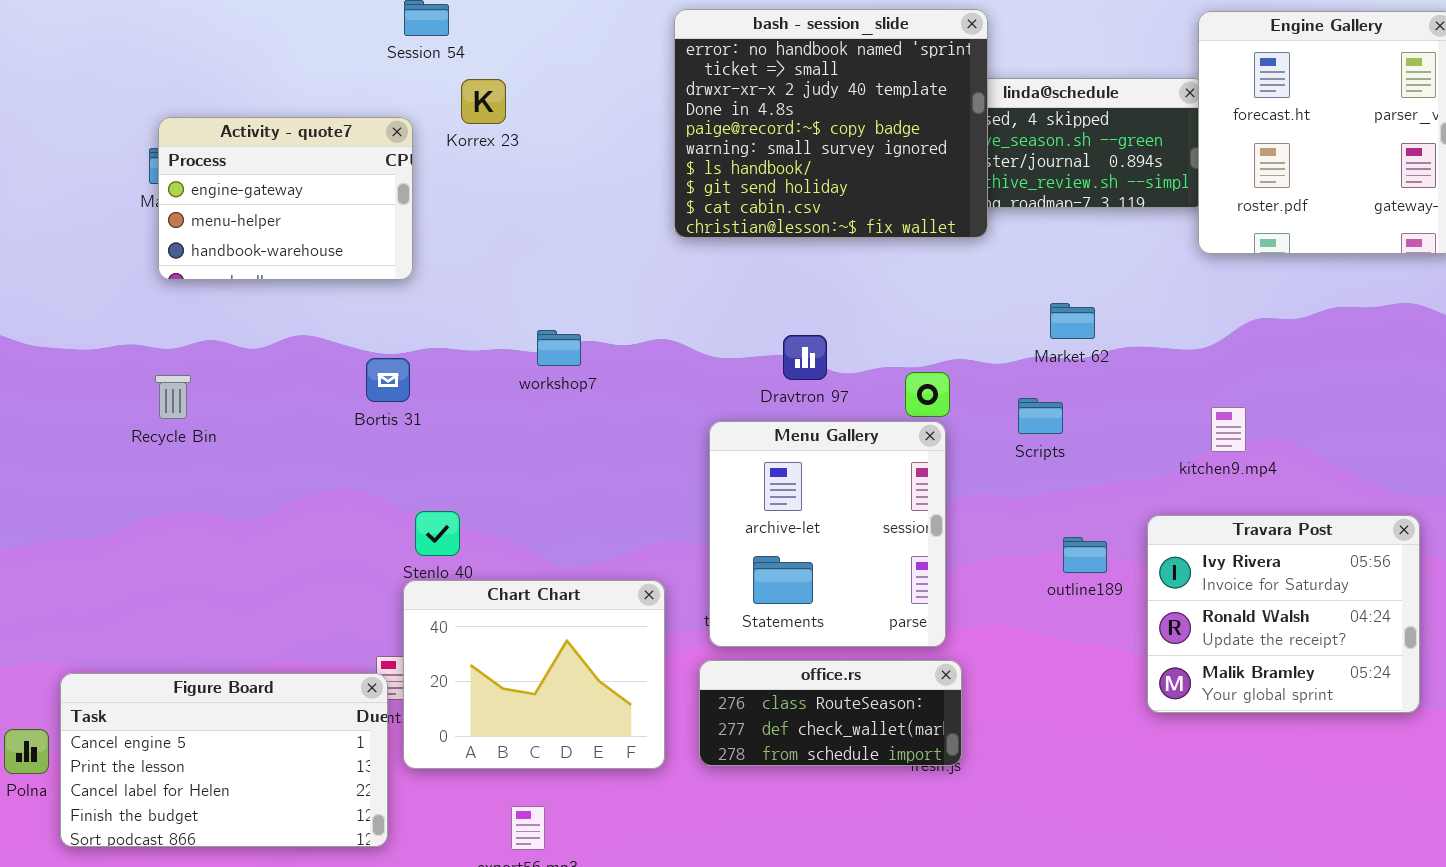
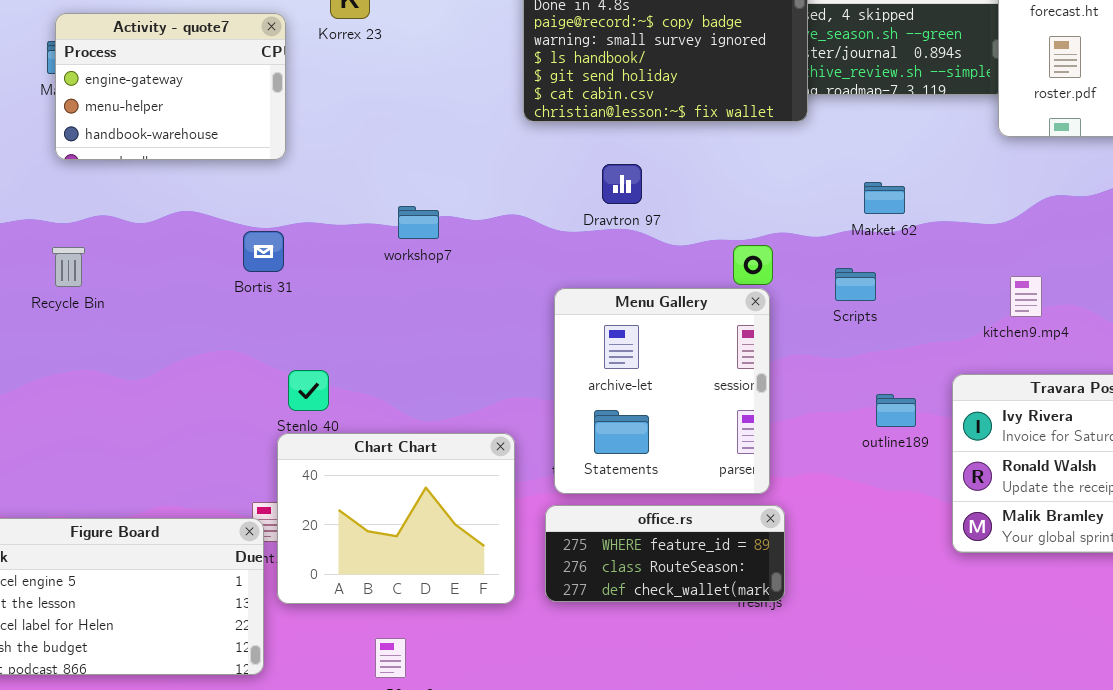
Dravtron 97: [783,335,827,380] -> [602,164,642,204], moved
office.rs: [699,660,962,766] -> [545,505,785,602], scrolled up 1 row

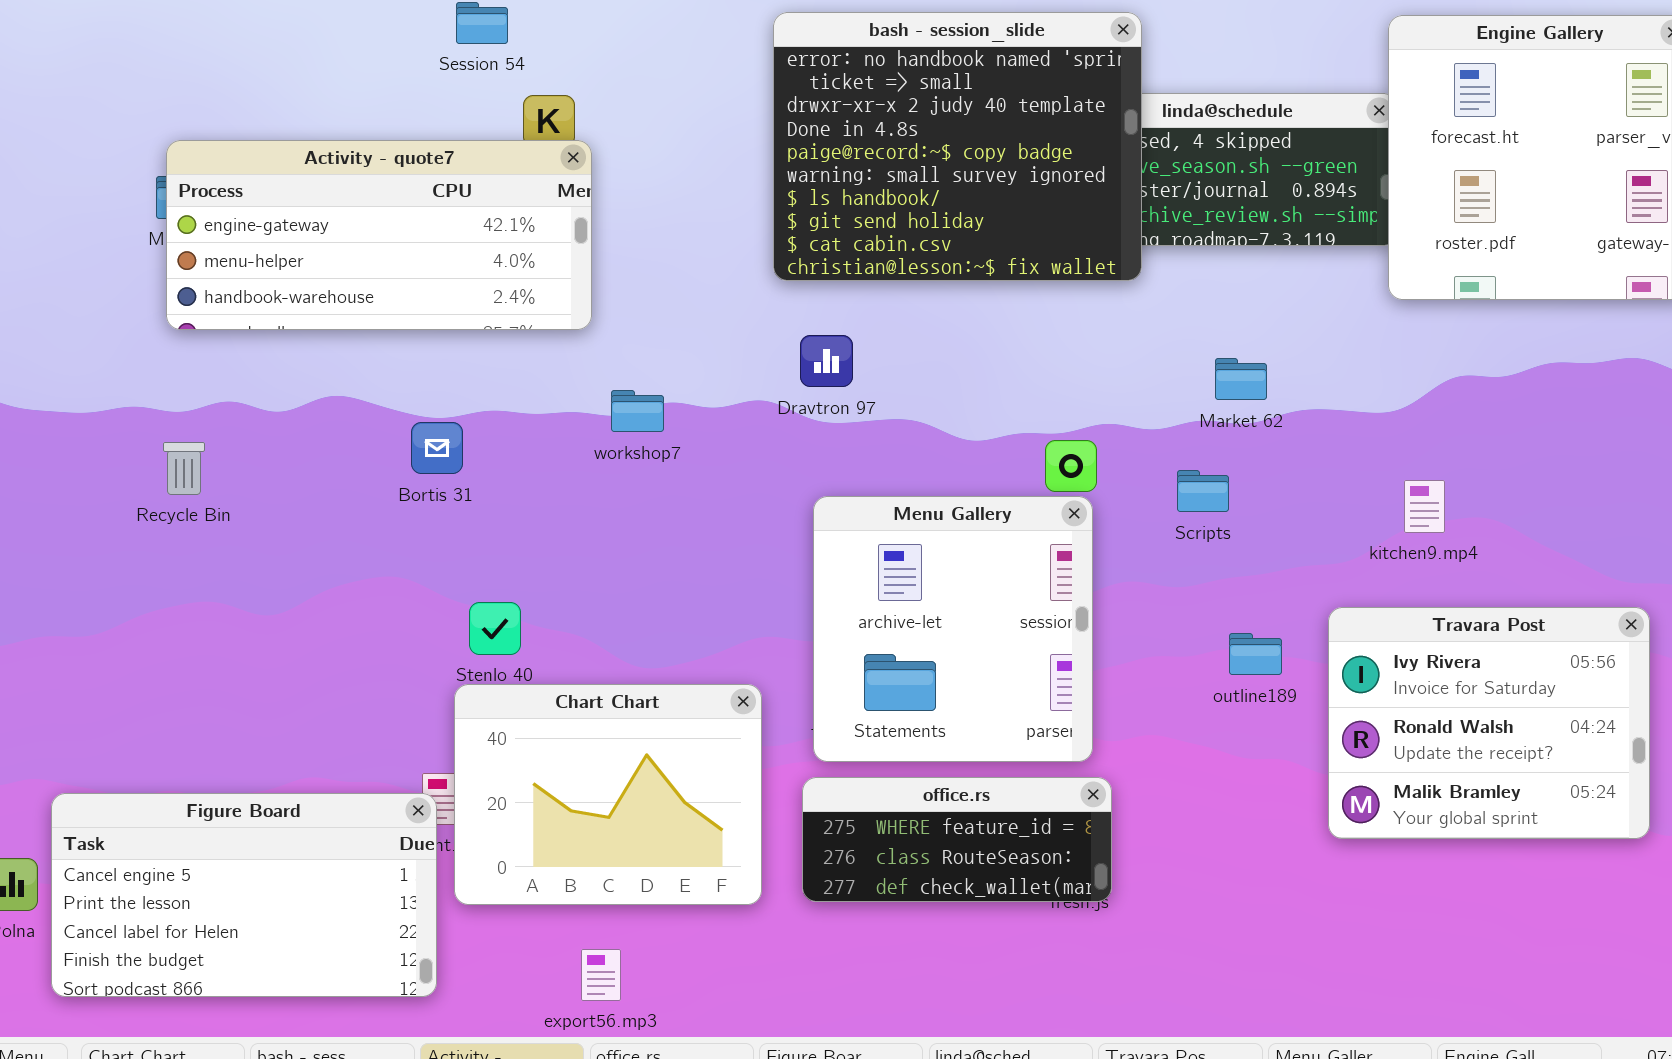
Activity - quote7: [55,13,286,160] -> [166,140,592,330], resized
Dravtron 97: [602,164,642,204] -> [800,335,853,387], moved

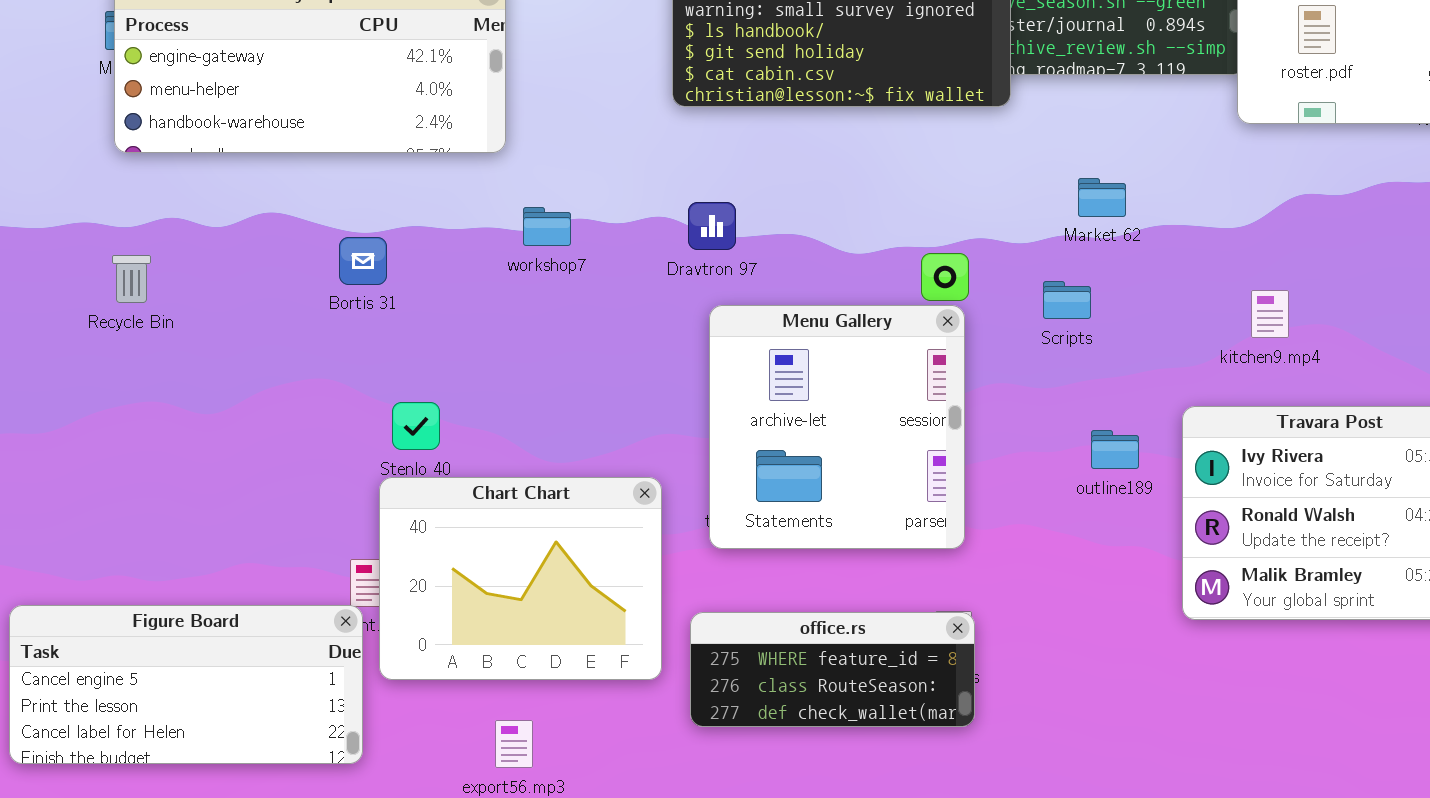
Dravtron 97: [800,335,853,387] -> [688,202,736,250], moved
office.rs: [802,777,1112,902] -> [690,612,975,727], moved
Figure Board: [51,793,437,997] -> [9,605,363,764], resized

